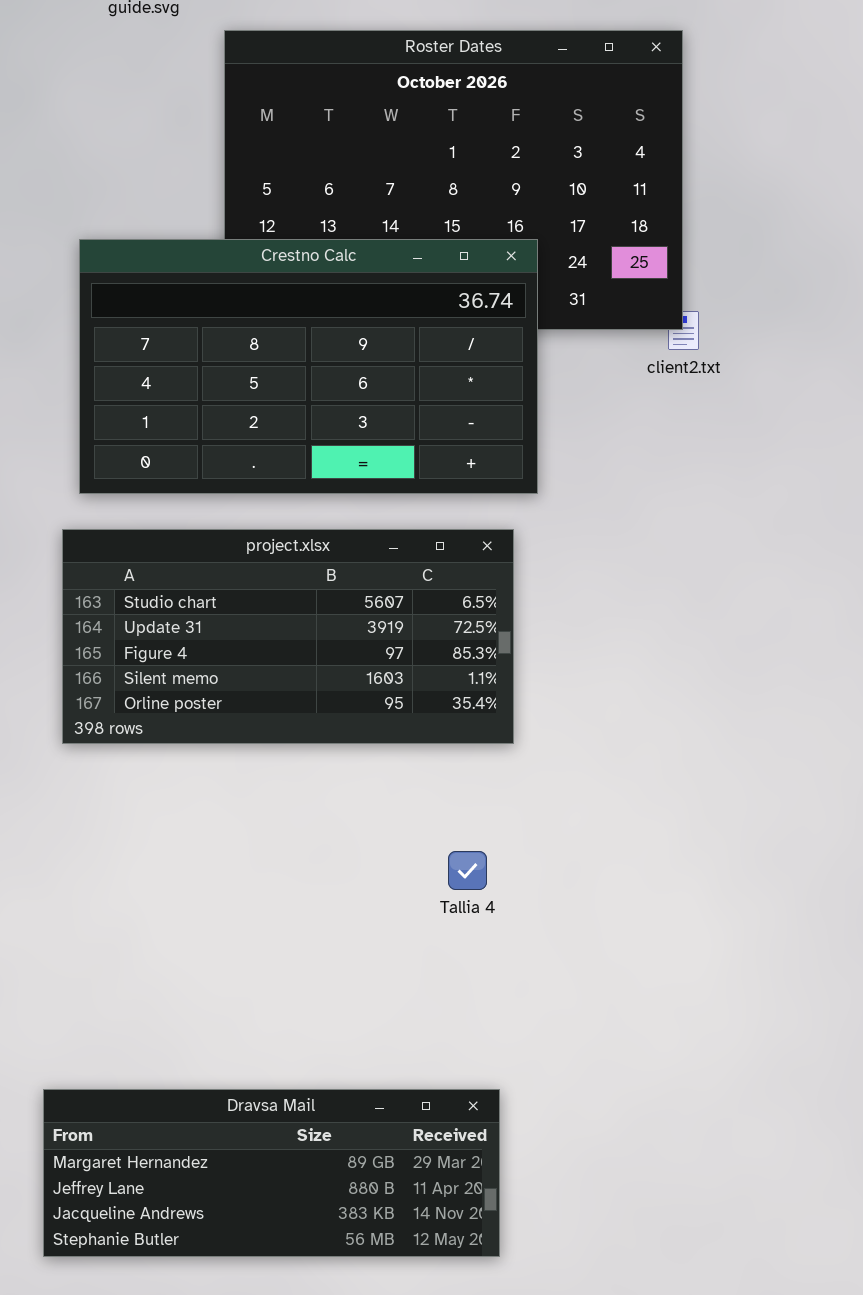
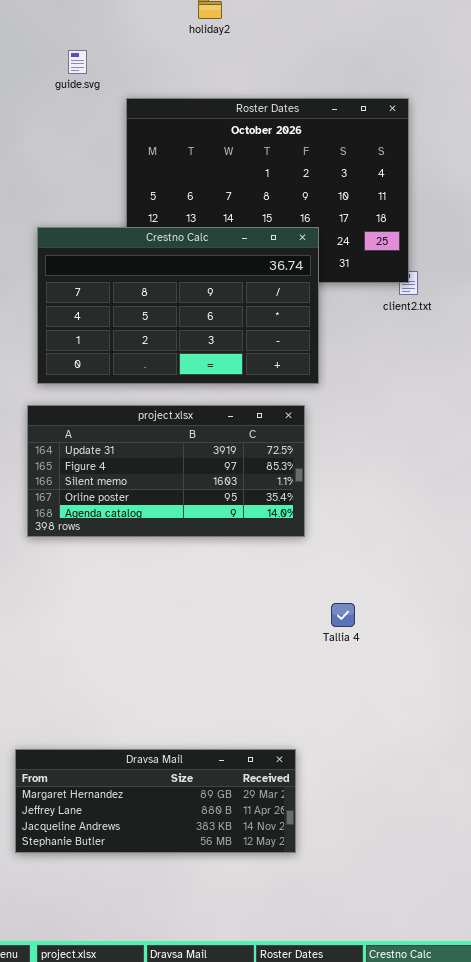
project.xlsx: [62,529,514,744] -> [27,405,305,537], scrolled down 1 row
Tallia 4: [448,851,487,890] -> [331,603,355,627], moved

